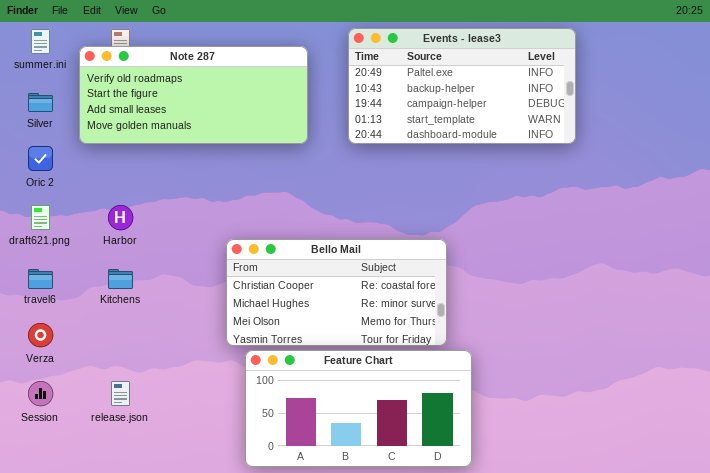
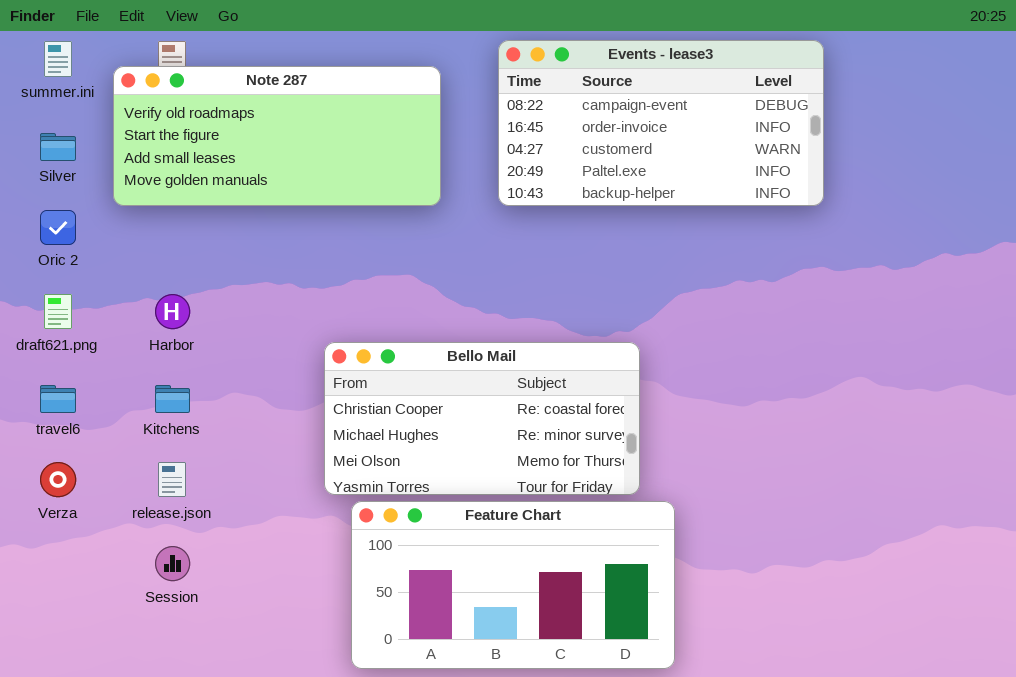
Events - lease3: [348,28,576,144] -> [498,40,824,206], scrolled up 3 rows
Session: [28,381,53,406] -> [155,546,190,581], moved
release.json: [111,381,130,406] -> [158,462,186,497], moved

